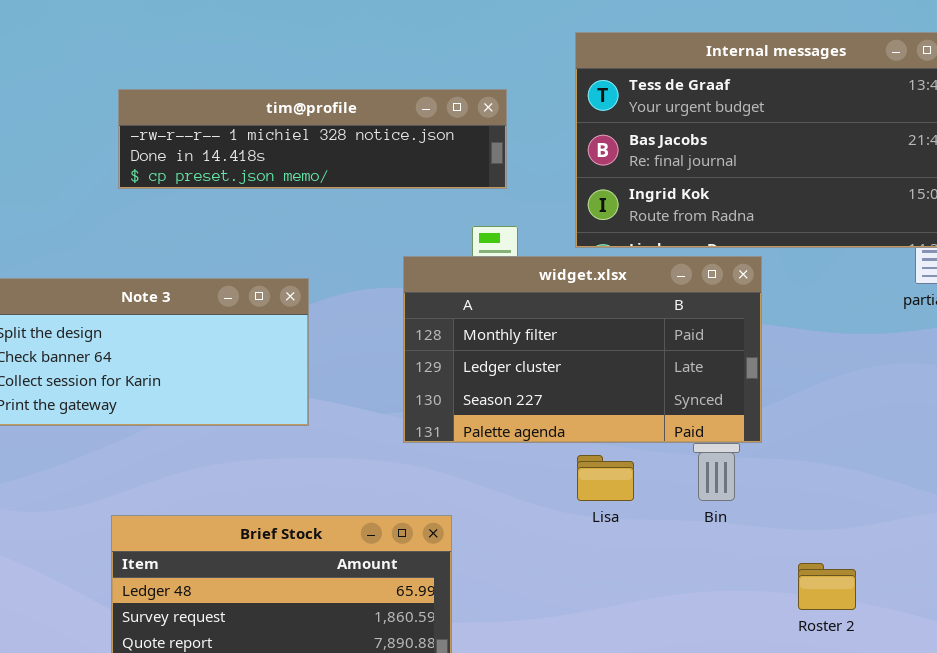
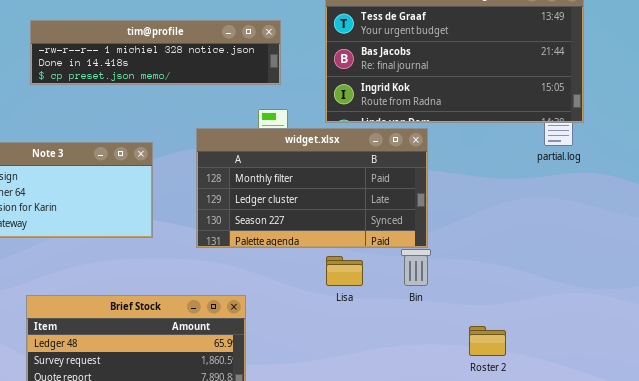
widget.xlsx: [403,256,762,443] -> [196,128,428,248], moved

